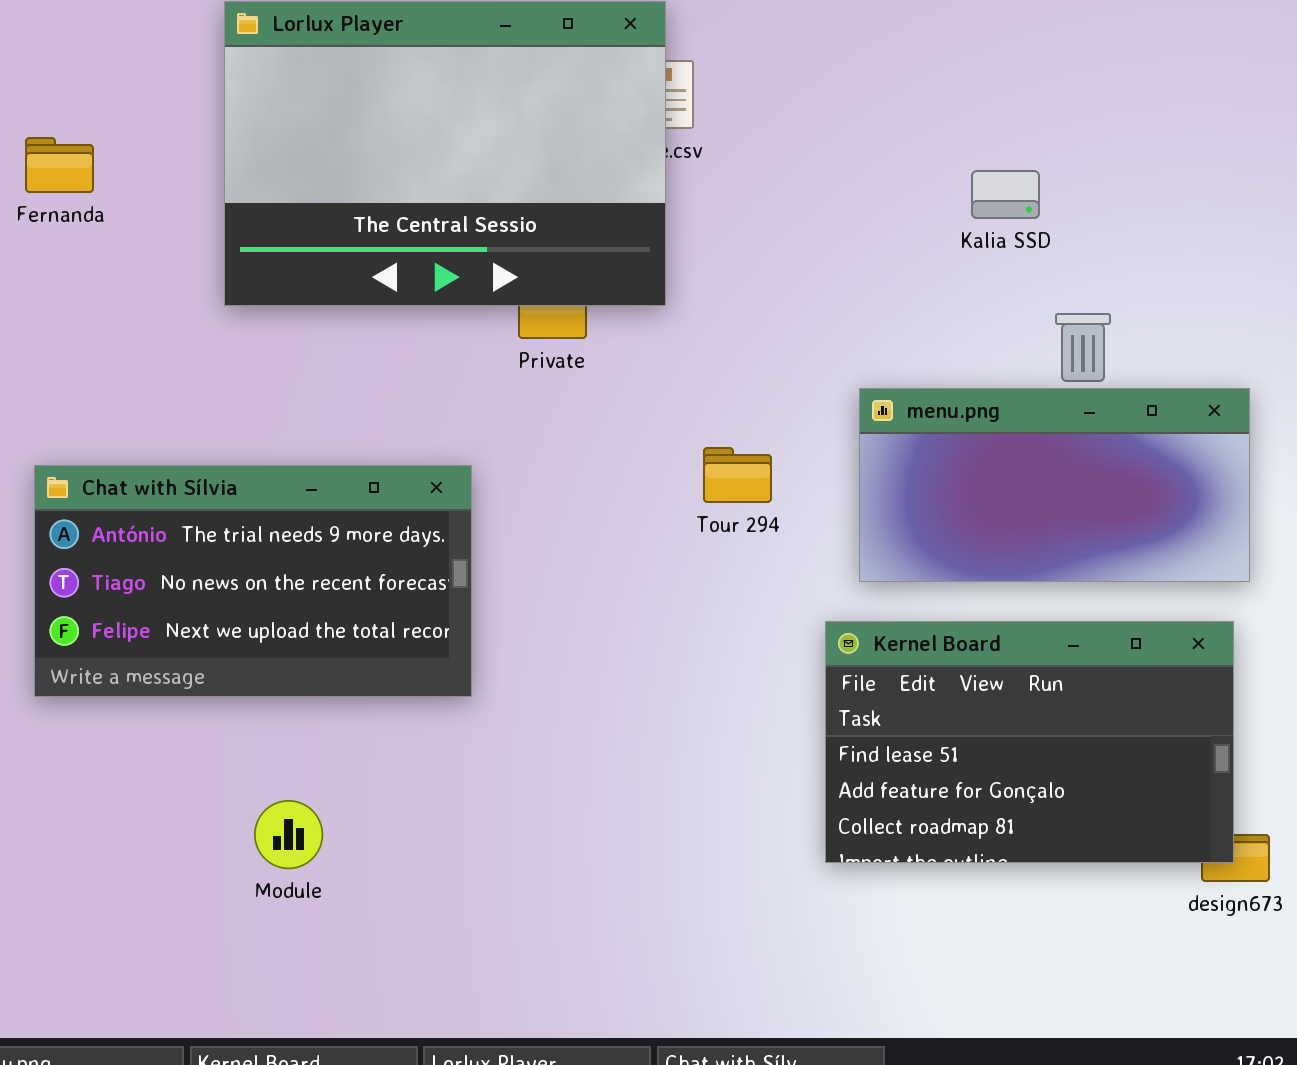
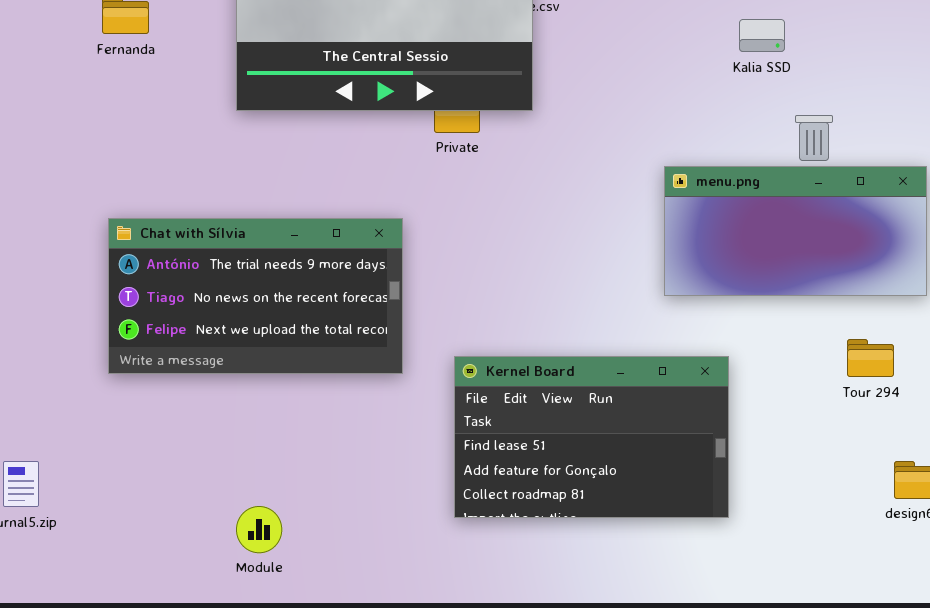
Tour 294: [703,447,772,503] -> [847,339,894,377], moved
Kernel Board: [825,621,1234,863] -> [454,356,729,518], moved
Module: [254,800,323,869] -> [236,506,282,553], moved

